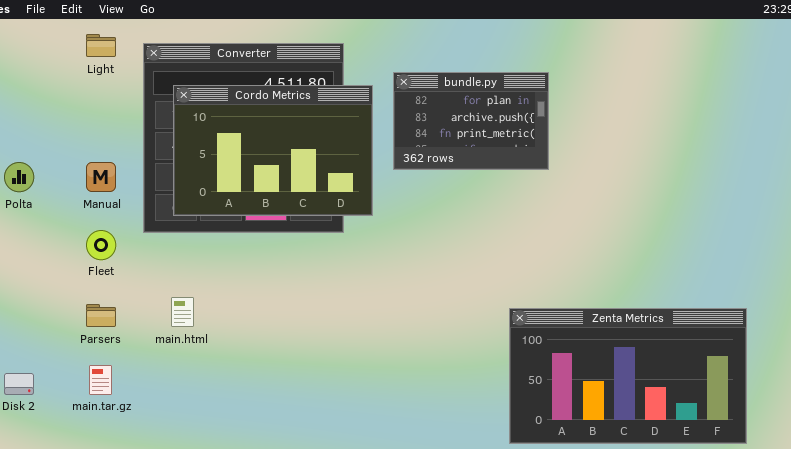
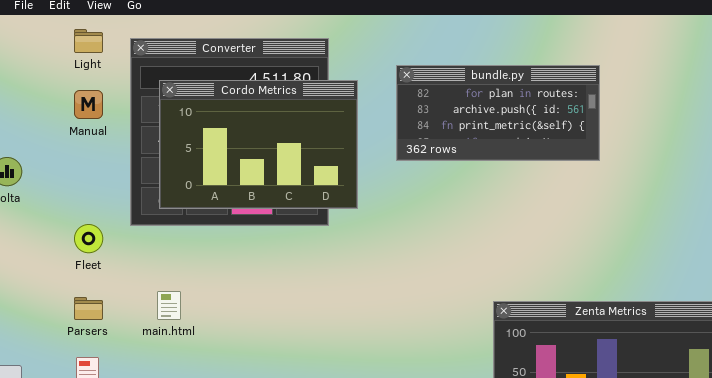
bundle.py: [393,72,549,170] -> [396,65,600,161], moved, resized
Manual: [86,162,116,192] -> [74,90,103,119], moved

